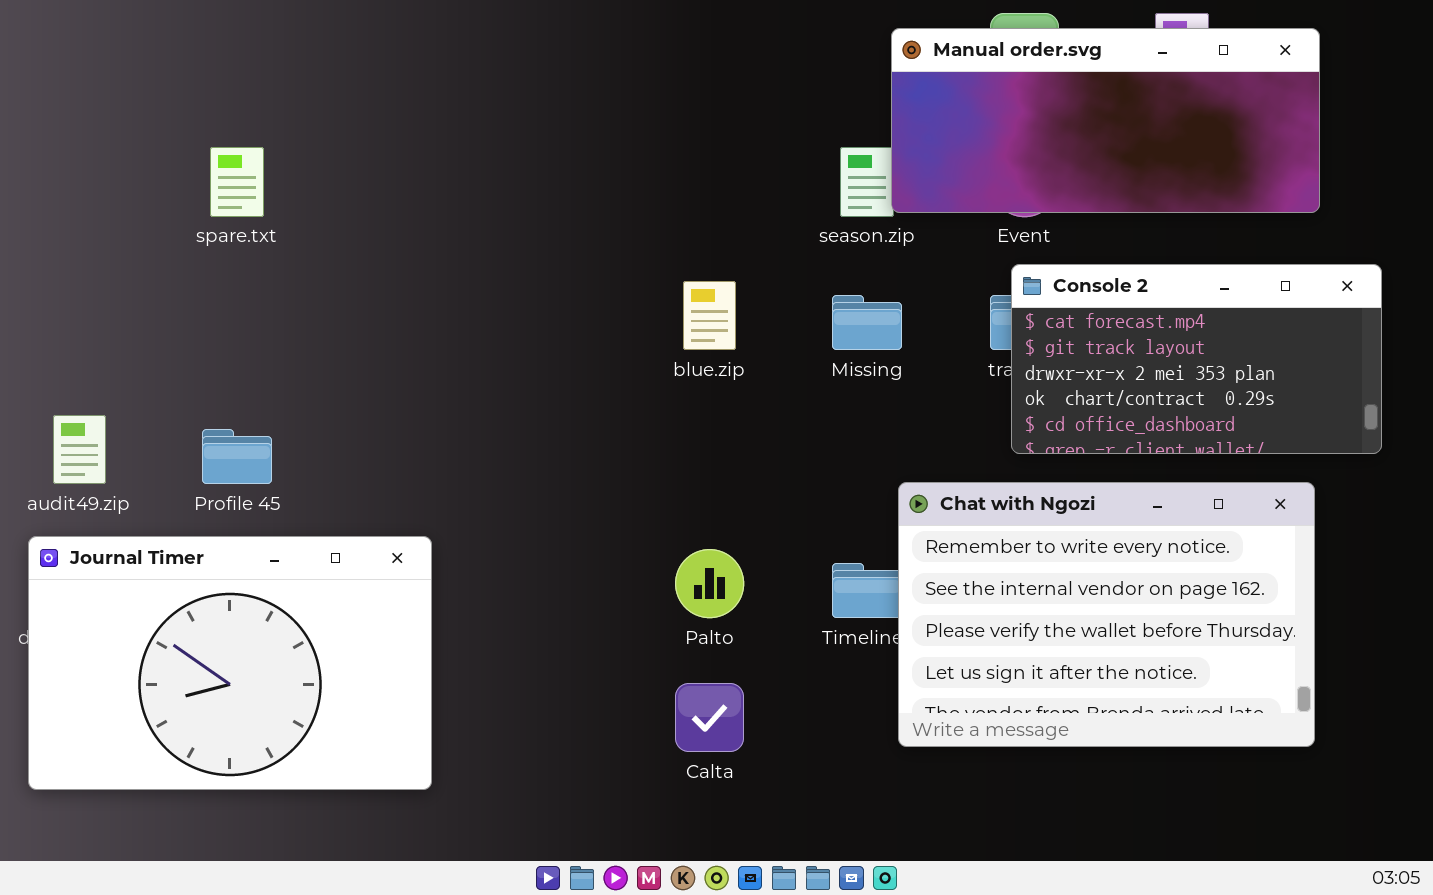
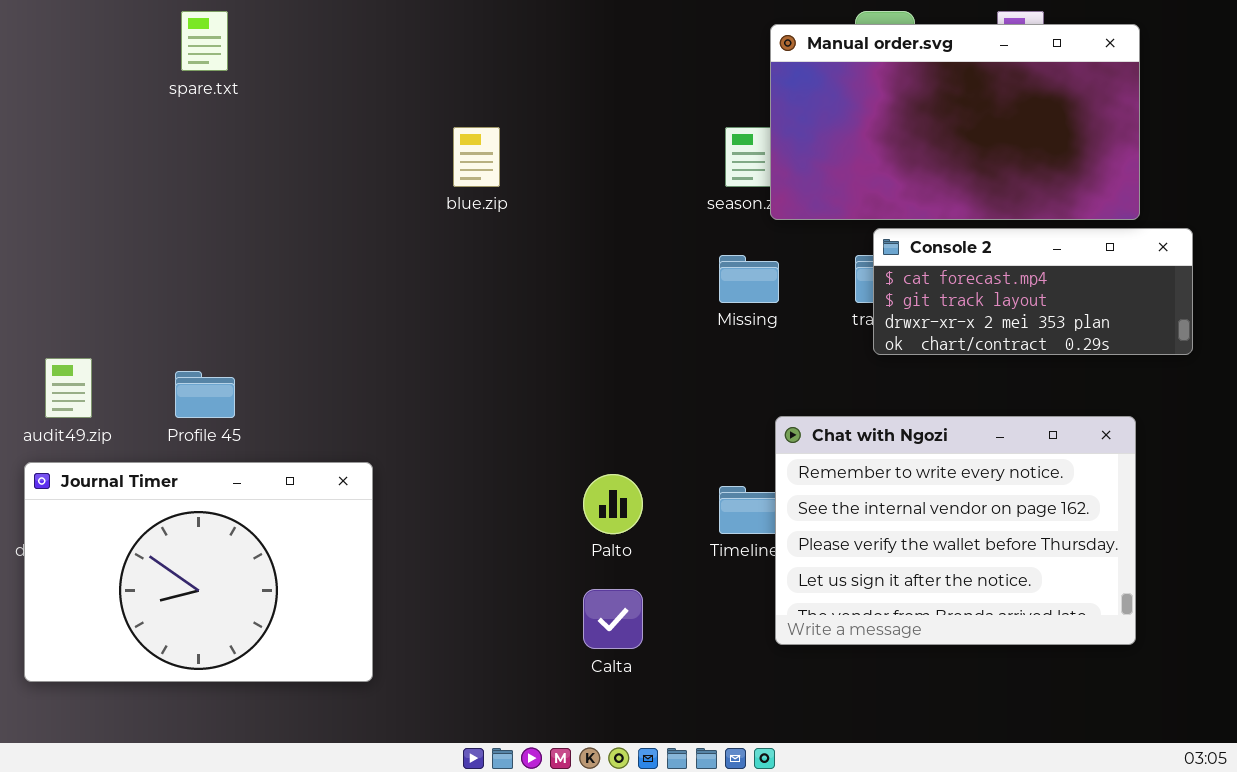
Manual order.svg: [891,28,1320,213] -> [770,24,1140,220], resized
spare.txt: [210,147,264,217] -> [181,11,228,71], moved
Console 2: [1011,264,1382,454] -> [873,228,1193,355], resized
blue.zip: [683,281,736,350] -> [453,127,500,187], moved

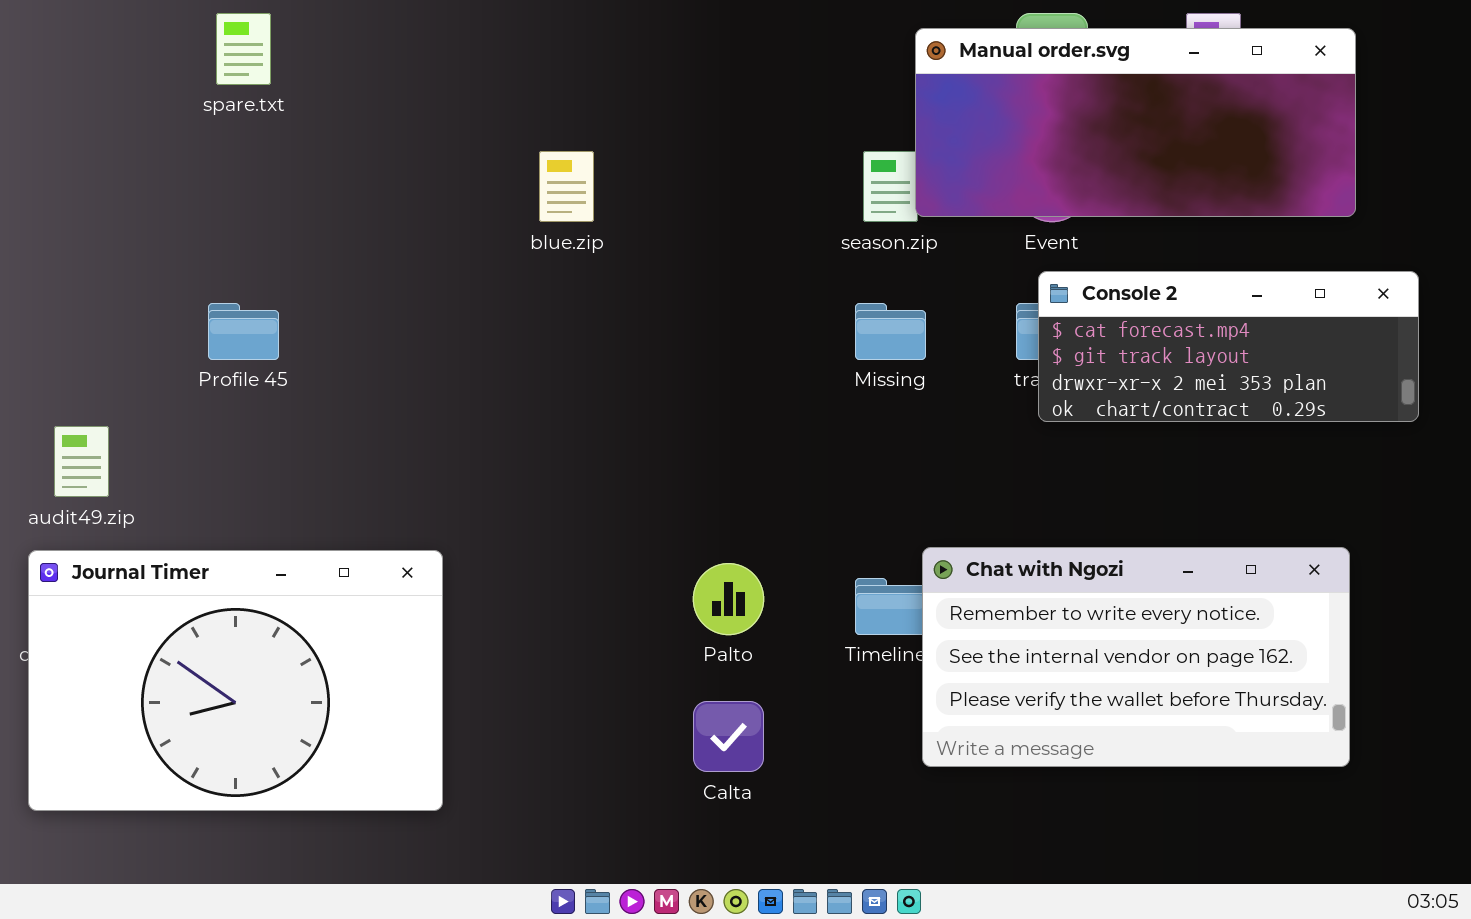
Manual order.svg: [770,24,1140,220] -> [915,28,1356,217], resized
Profile 45: [175,371,235,418] -> [208,303,279,360], moved
Chat with Ngozi: [775,416,1136,645] -> [922,547,1350,767], resized

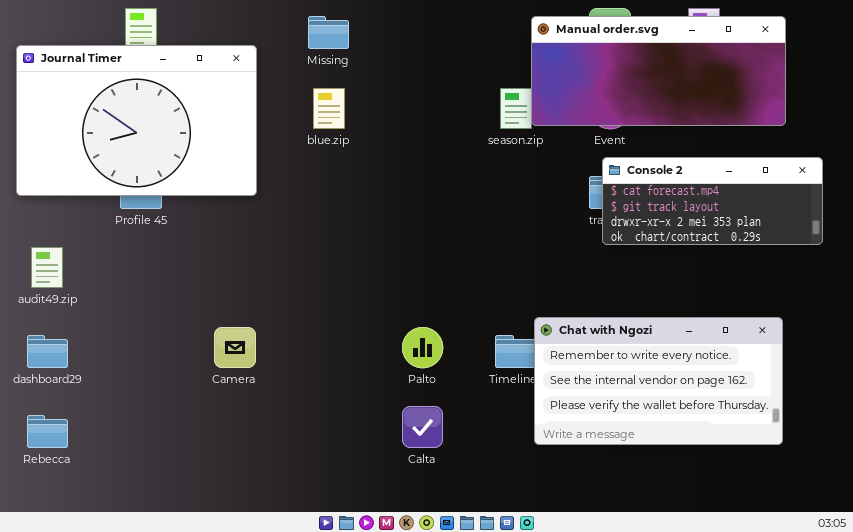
Missing: [855,303,926,360] -> [308,16,349,49], moved
Journal Timer: [28,550,443,811] -> [16,45,257,196], moved

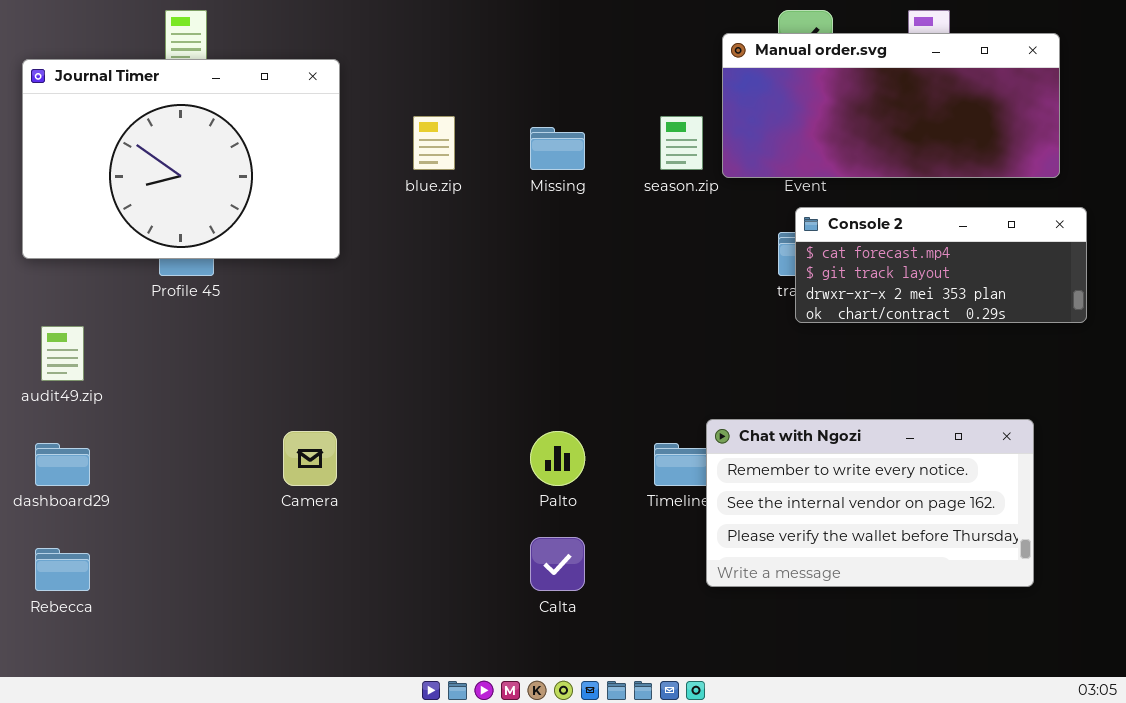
Missing: [308,16,349,49] -> [530,127,585,170], moved
Manual order.svg: [531,16,786,126] -> [722,33,1060,178], moved

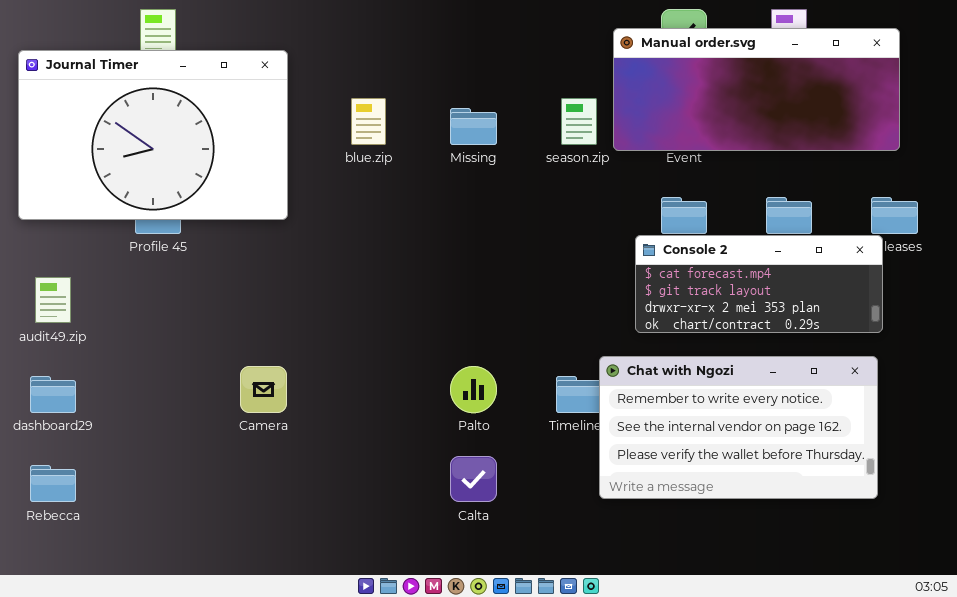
Console 2: [795,207,1087,323] -> [635,235,883,333], moved

